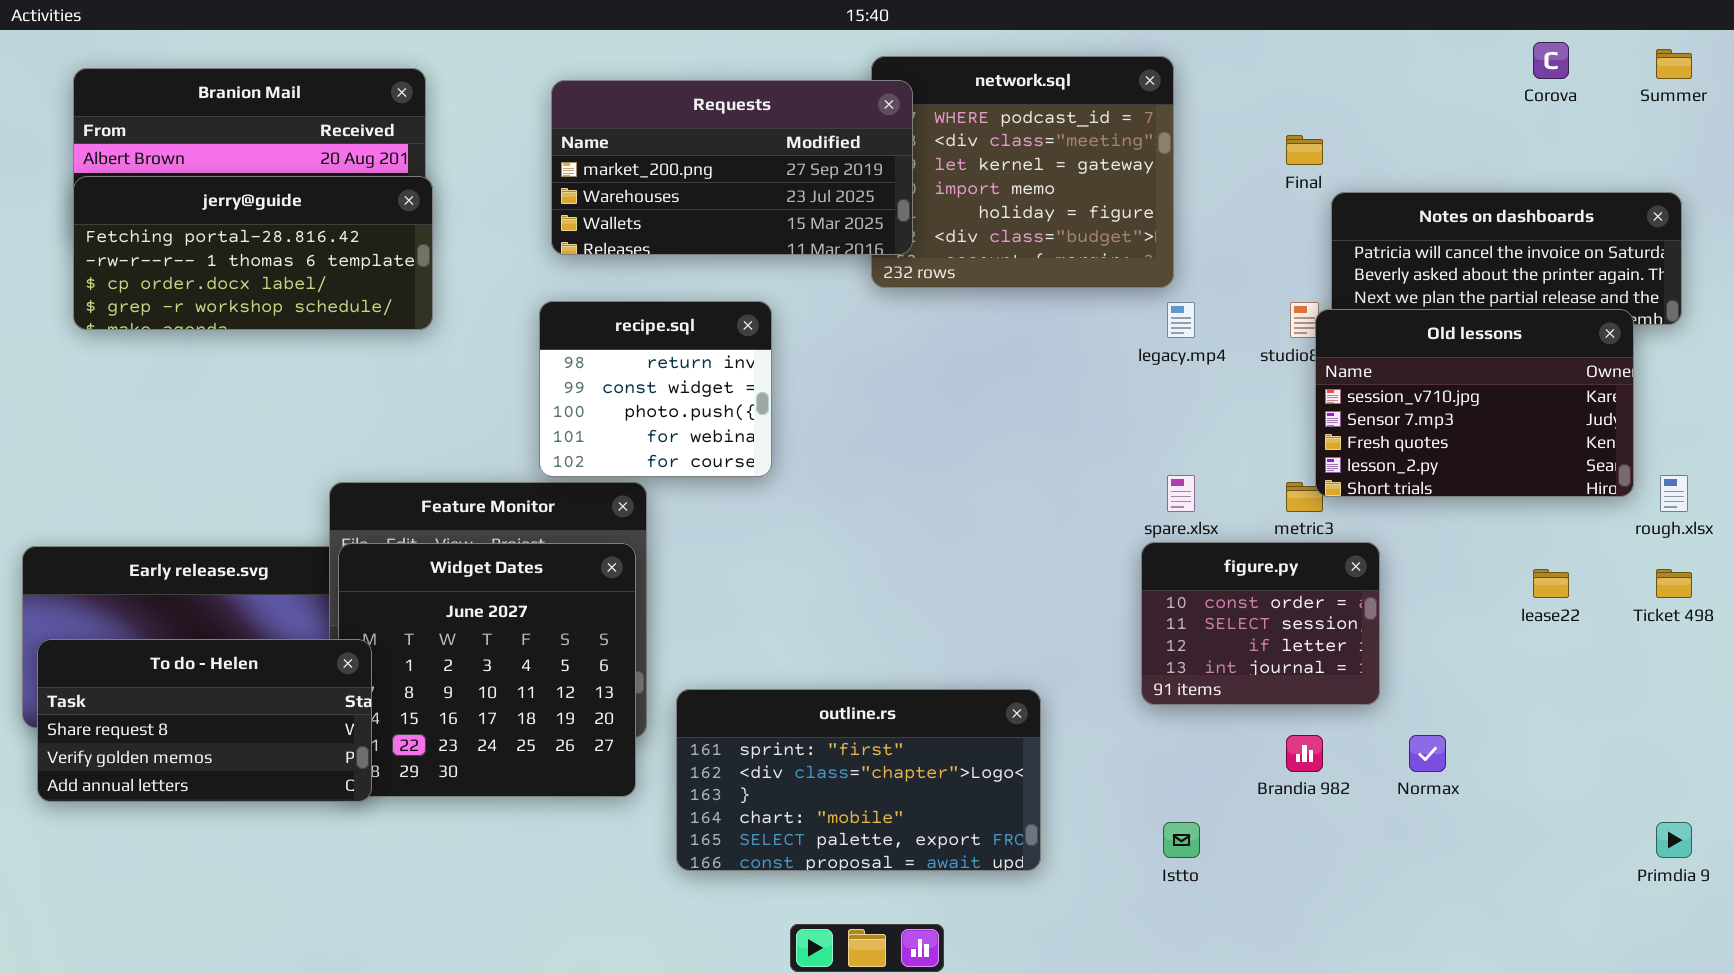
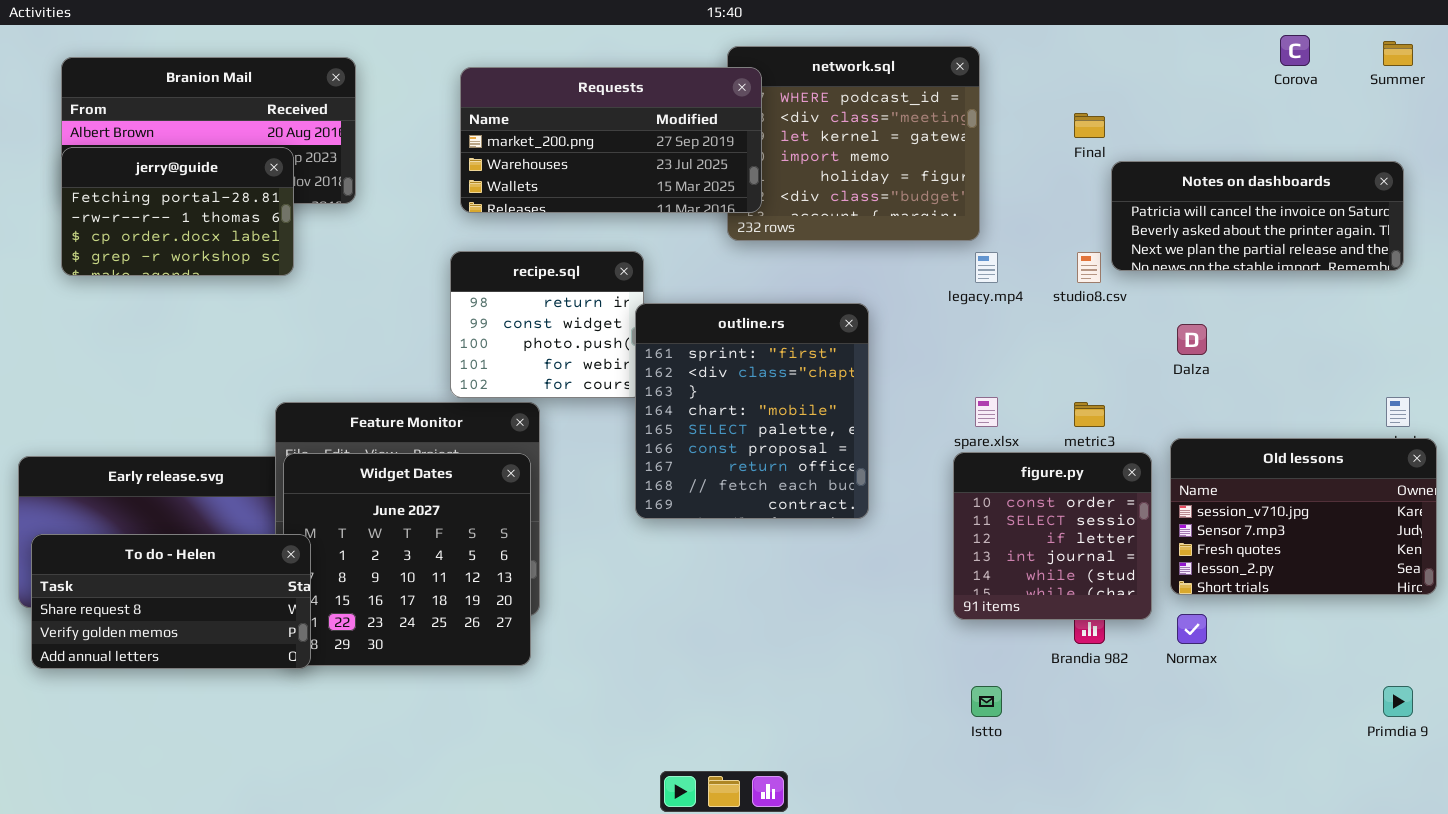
jerry@guide: [73,176,433,330] -> [61,147,294,276], resized
Old lessons: [1315,309,1634,497] -> [1170,438,1437,595], moved
figure.py: [1141,542,1380,705] -> [953,452,1152,620], resized
outline.rs: [676,689,1041,871] -> [635,303,869,519], moved, resized

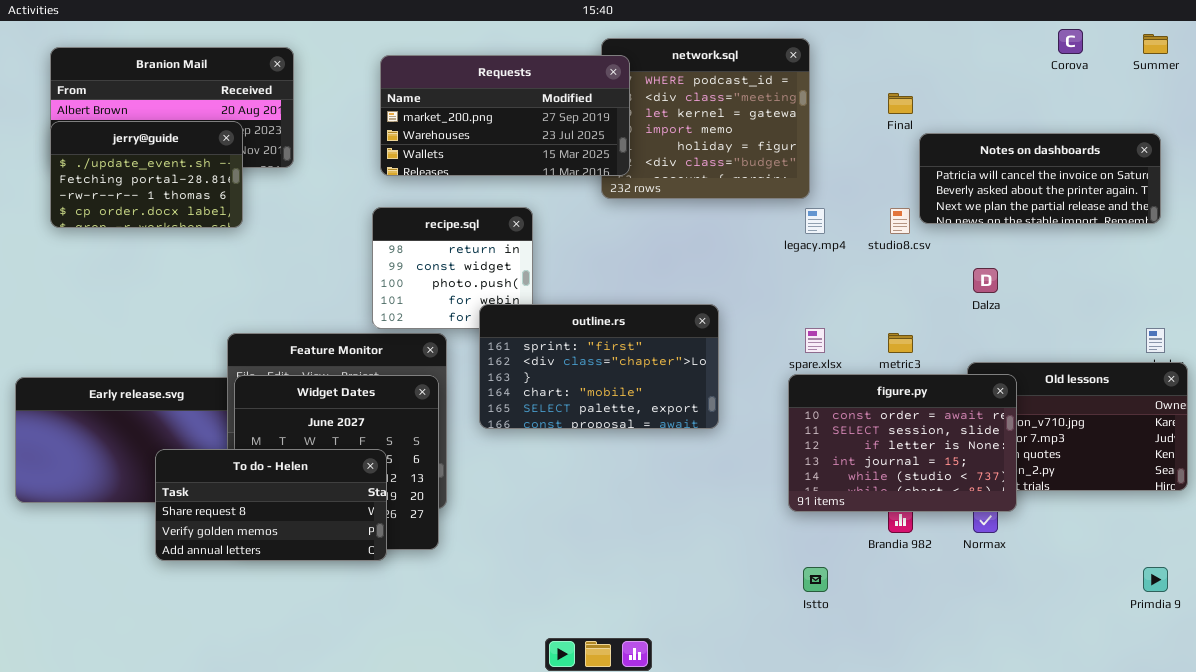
jerry@guide: [61,147,294,276] -> [50,121,243,228], scrolled up 1 row
outline.rs: [635,303,869,519] -> [479,304,719,429], resized
figure.py: [953,452,1152,620] -> [788,374,1017,512], resized
To do - Helen: [31,534,311,669] -> [155,449,387,561], moved

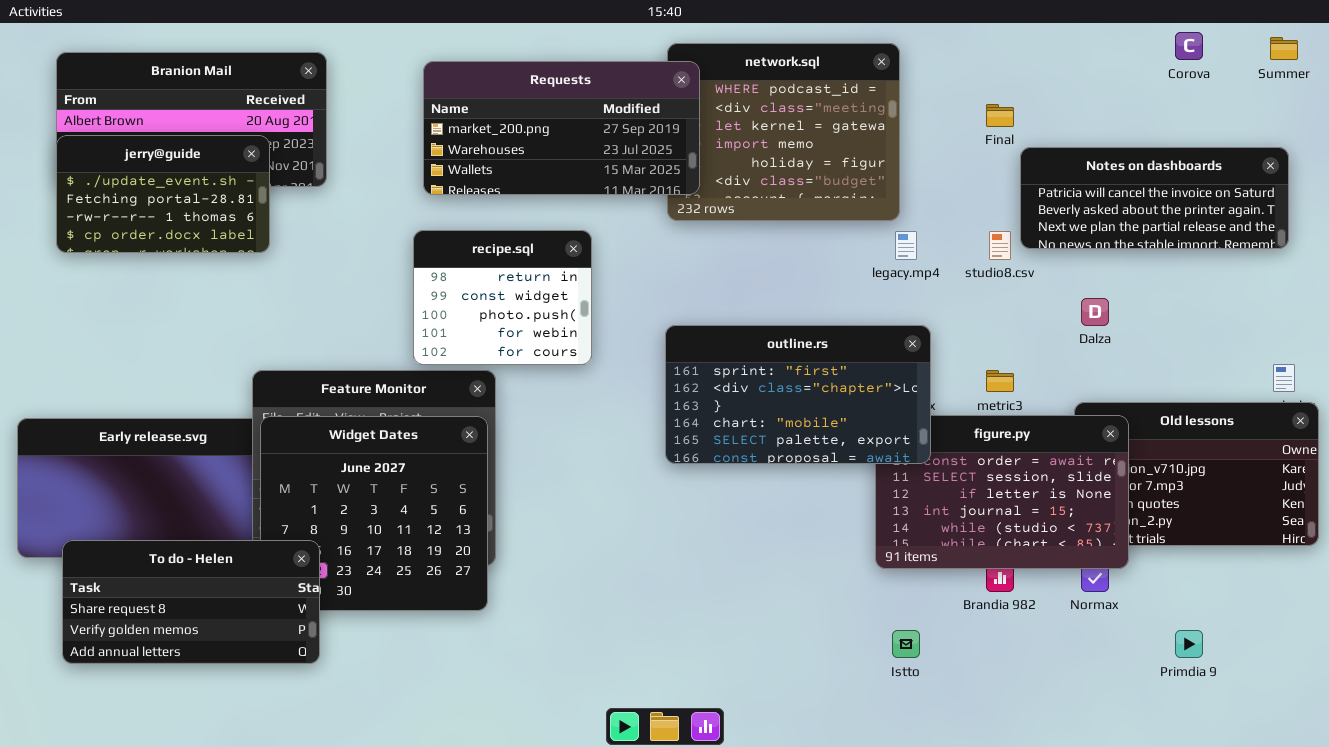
outline.rs: [479,304,719,429] -> [665,325,931,464], moved
To do - Helen: [155,449,387,561] -> [62,540,320,664], moved
Primdia 9: [1143,567,1168,592] -> [1175,630,1203,658], moved

